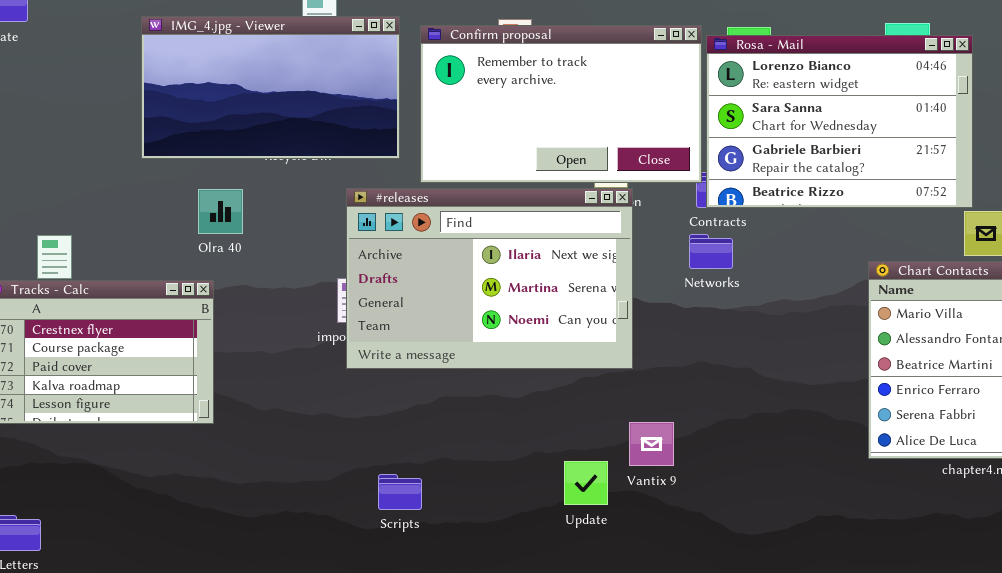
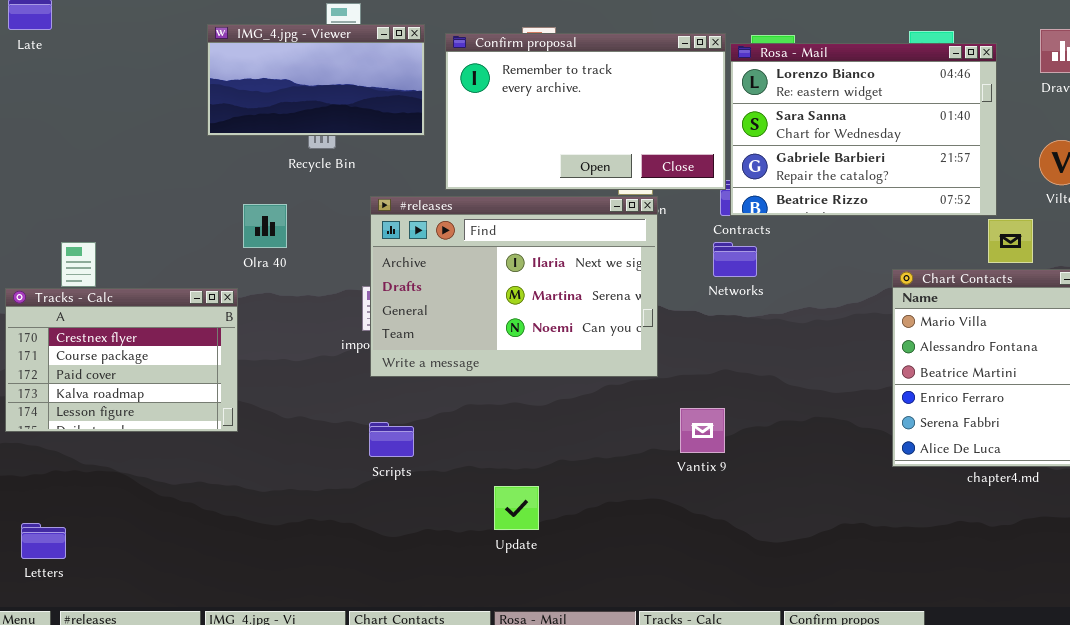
IMG_4.jpg - Viewer: [141,16,400,159] -> [207,24,425,136], resized
Olra 40: [198,189,243,234] -> [243,204,287,248], moved
Vantix 9: [629,422,674,466] -> [680,408,725,453], moved
Update: [564,461,608,505] -> [494,486,539,530], moved
Scripts: [378,474,422,510] -> [369,422,414,457], moved

